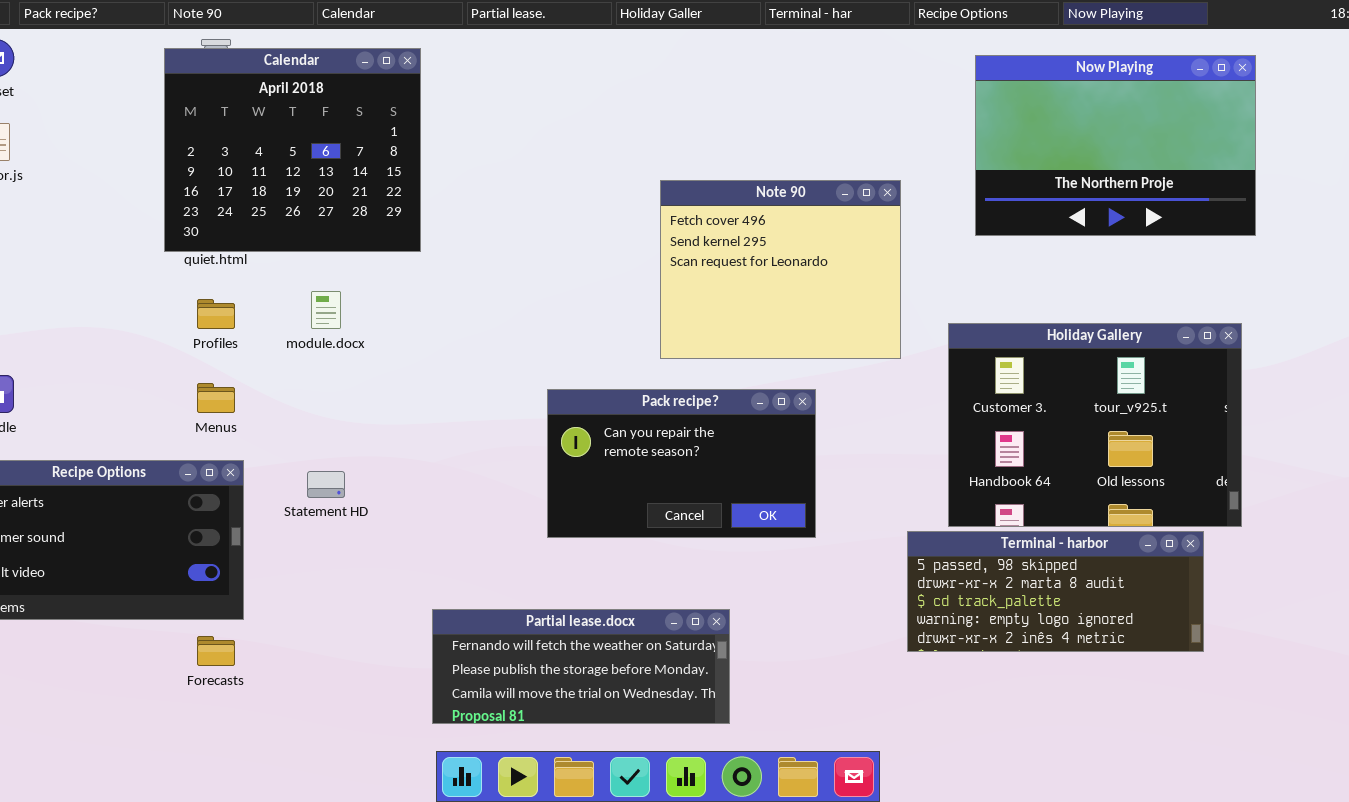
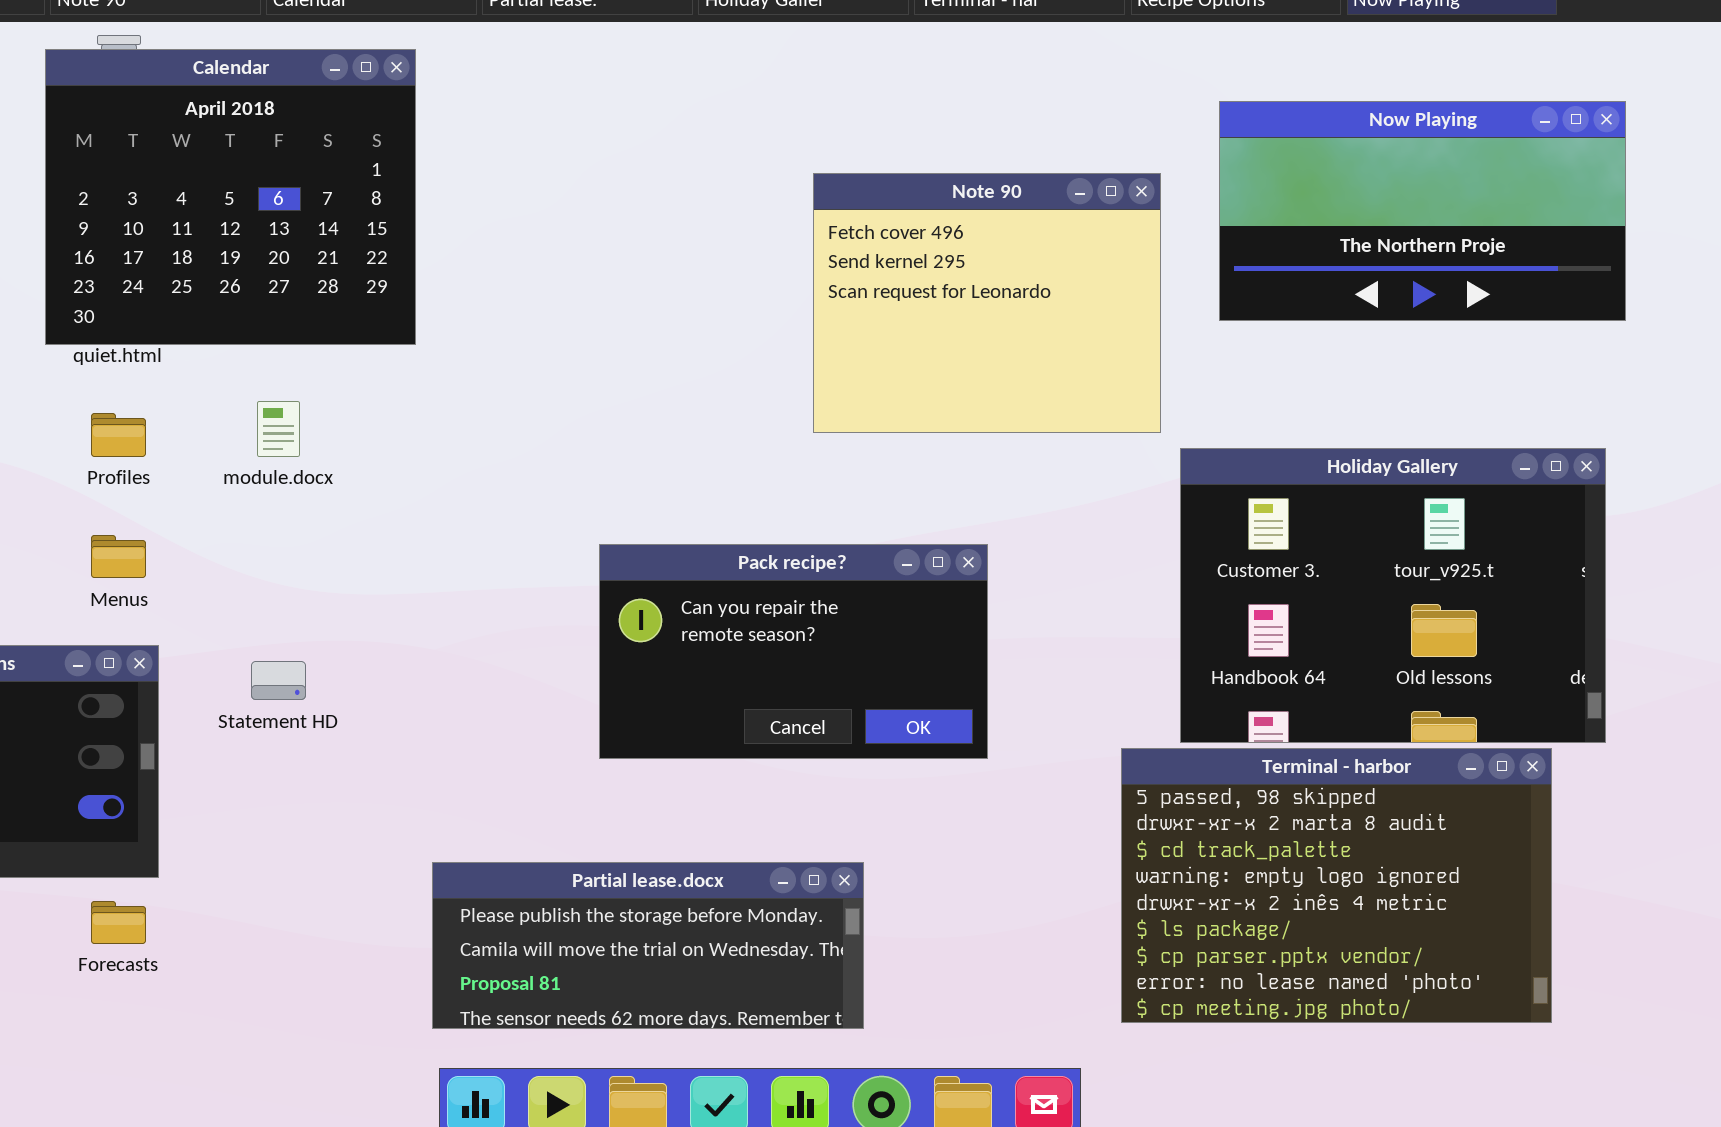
Now Playing: [975,55,1256,236] -> [1219,101,1626,321], resized
Note 90: [660,180,901,359] -> [813,173,1161,433], moved
Terminal - harbor: [907,531,1204,652] -> [1121,748,1552,1023], resized
Partial lease.docx: [432,609,730,724] -> [432,862,864,1029], scrolled down 1 row

